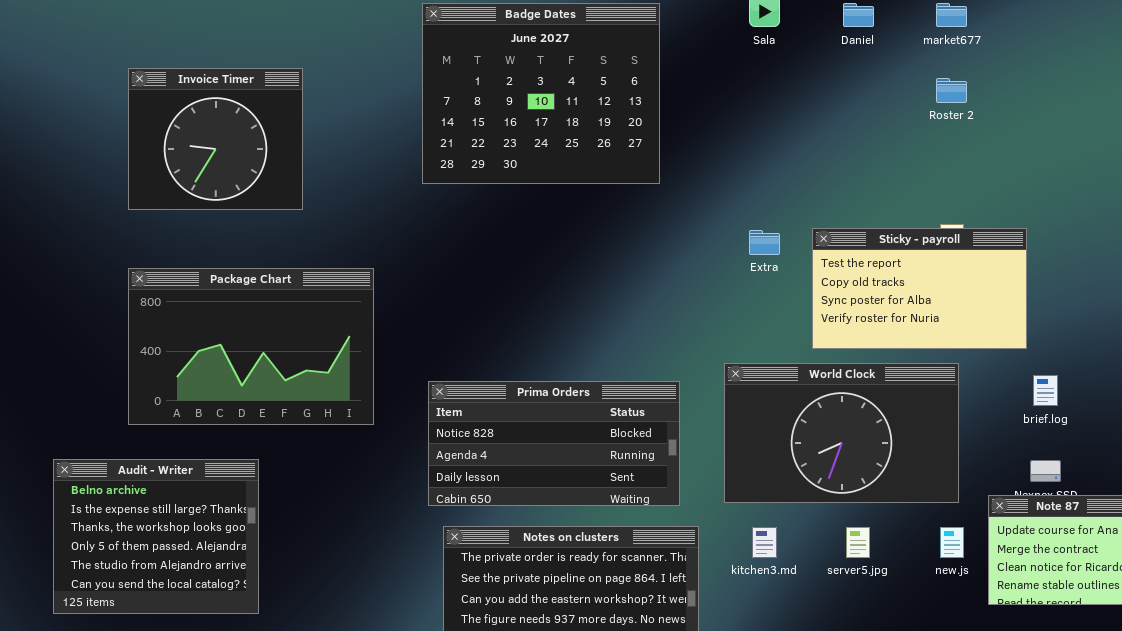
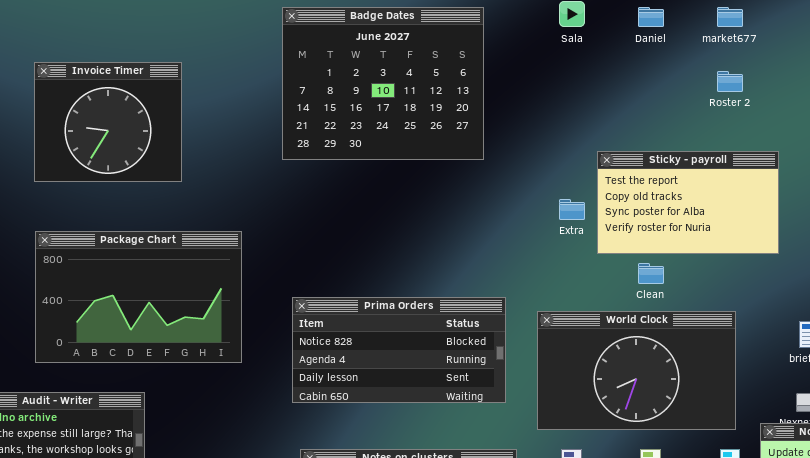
Sticky - payroll: [812,228,1027,349] -> [597,151,779,254], moved
Prima Orders: [428,381,680,506] -> [292,297,506,403], moved

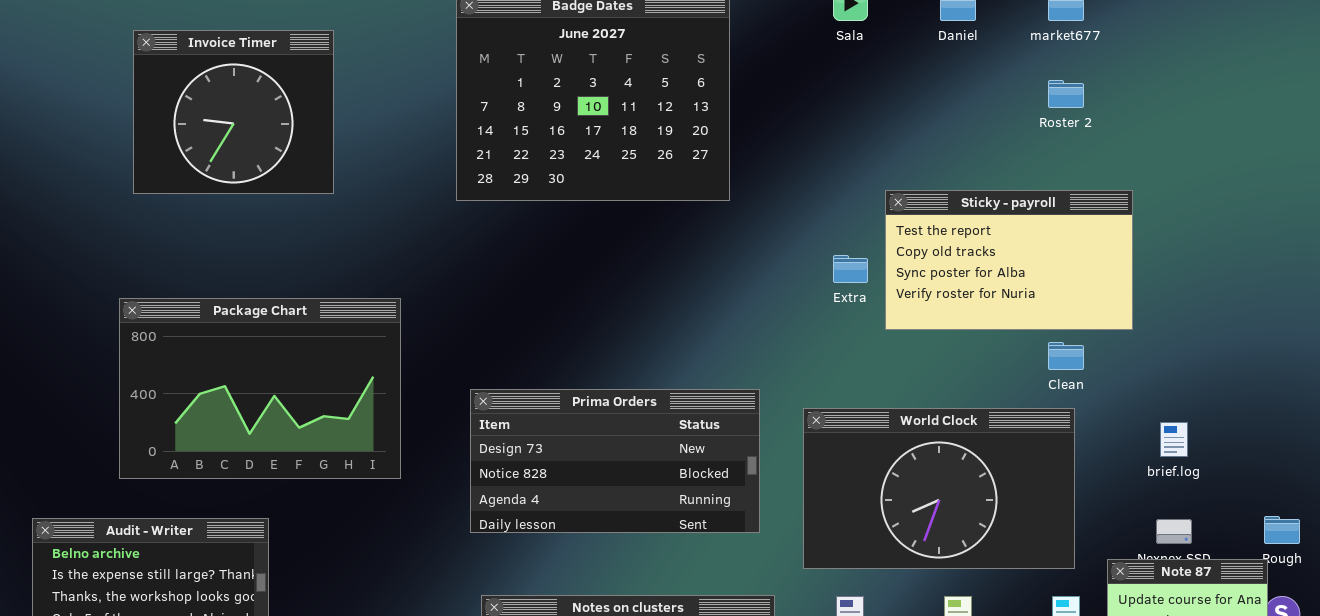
Invoice Timer: [34,62,182,182] -> [133,30,334,194], moved
Clean: [638,263,664,284] -> [1048,342,1084,370], moved
Prima Orders: [292,297,506,403] -> [470,389,760,533], scrolled up 1 row

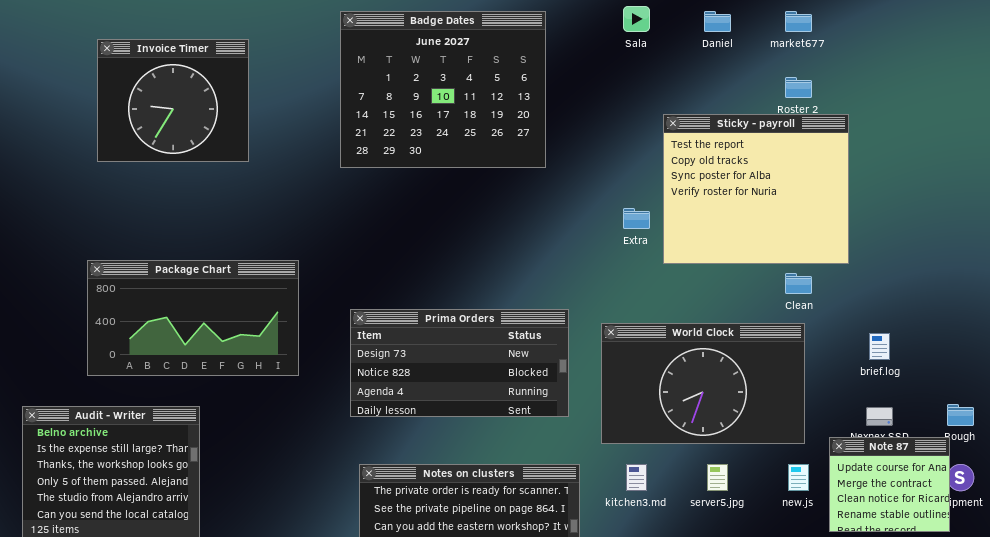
Sticky - payroll: [885,190,1133,330] -> [663,114,849,264], resized
Package Chart: [119,298,401,479] -> [87,260,299,376], resized

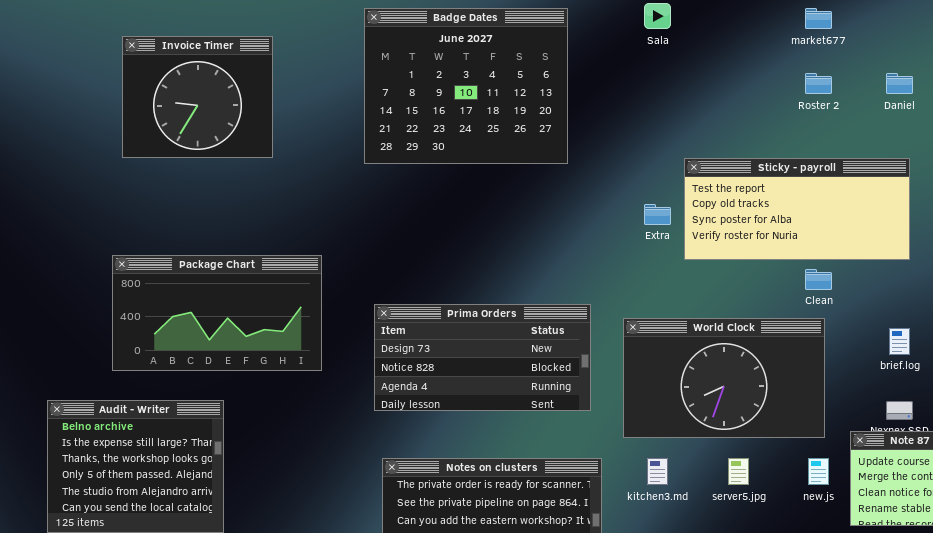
Daniel: [704,11,731,32] -> [886,73,913,94], moved
Sticky - payroll: [663,114,849,264] -> [684,158,910,260], resized

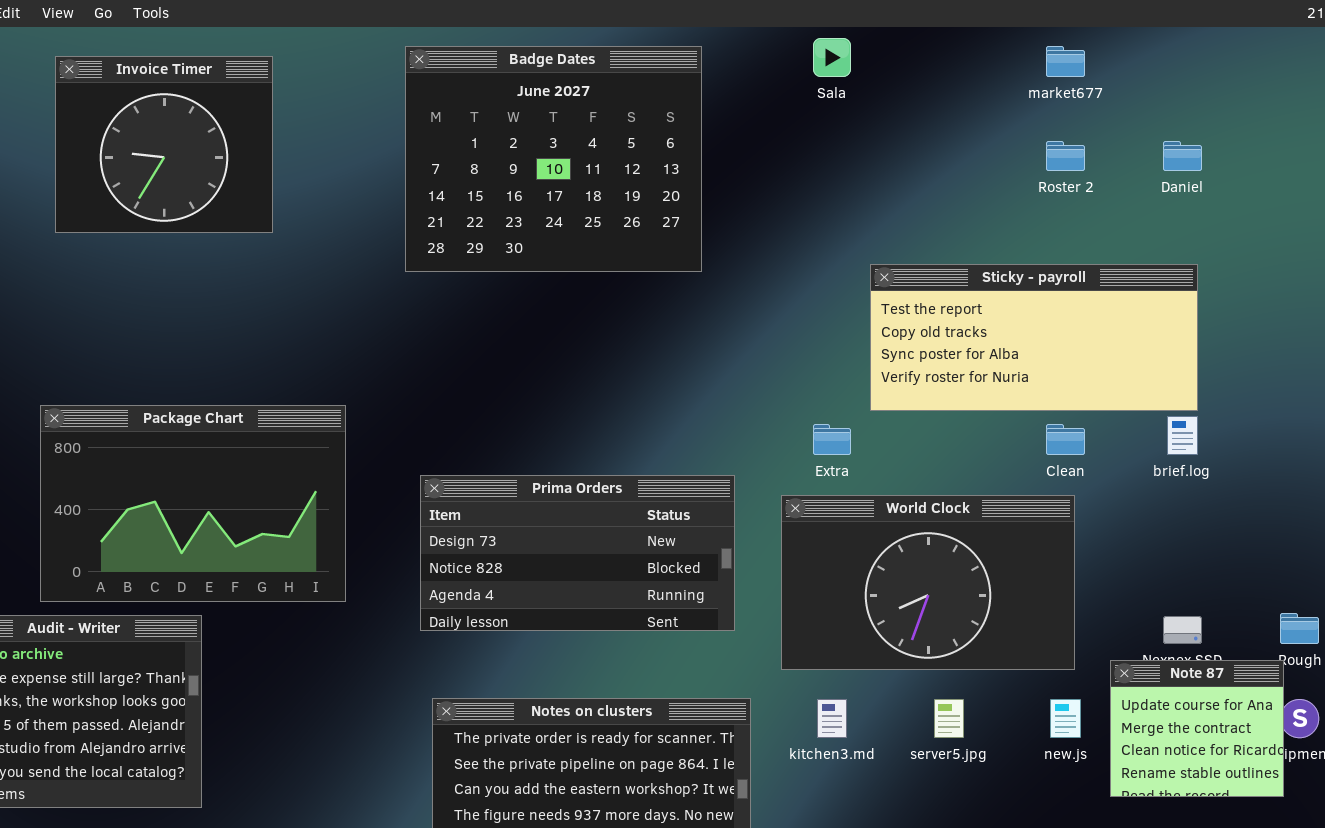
Invoice Timer: [122,36,273,158] -> [55,56,273,233], moved
Extra: [644,204,671,225] -> [813,424,851,455], moved
Package Chart: [112,255,322,371] -> [40,405,346,602], resized
brief.log: [889,328,910,355] -> [1167,416,1198,455], moved

